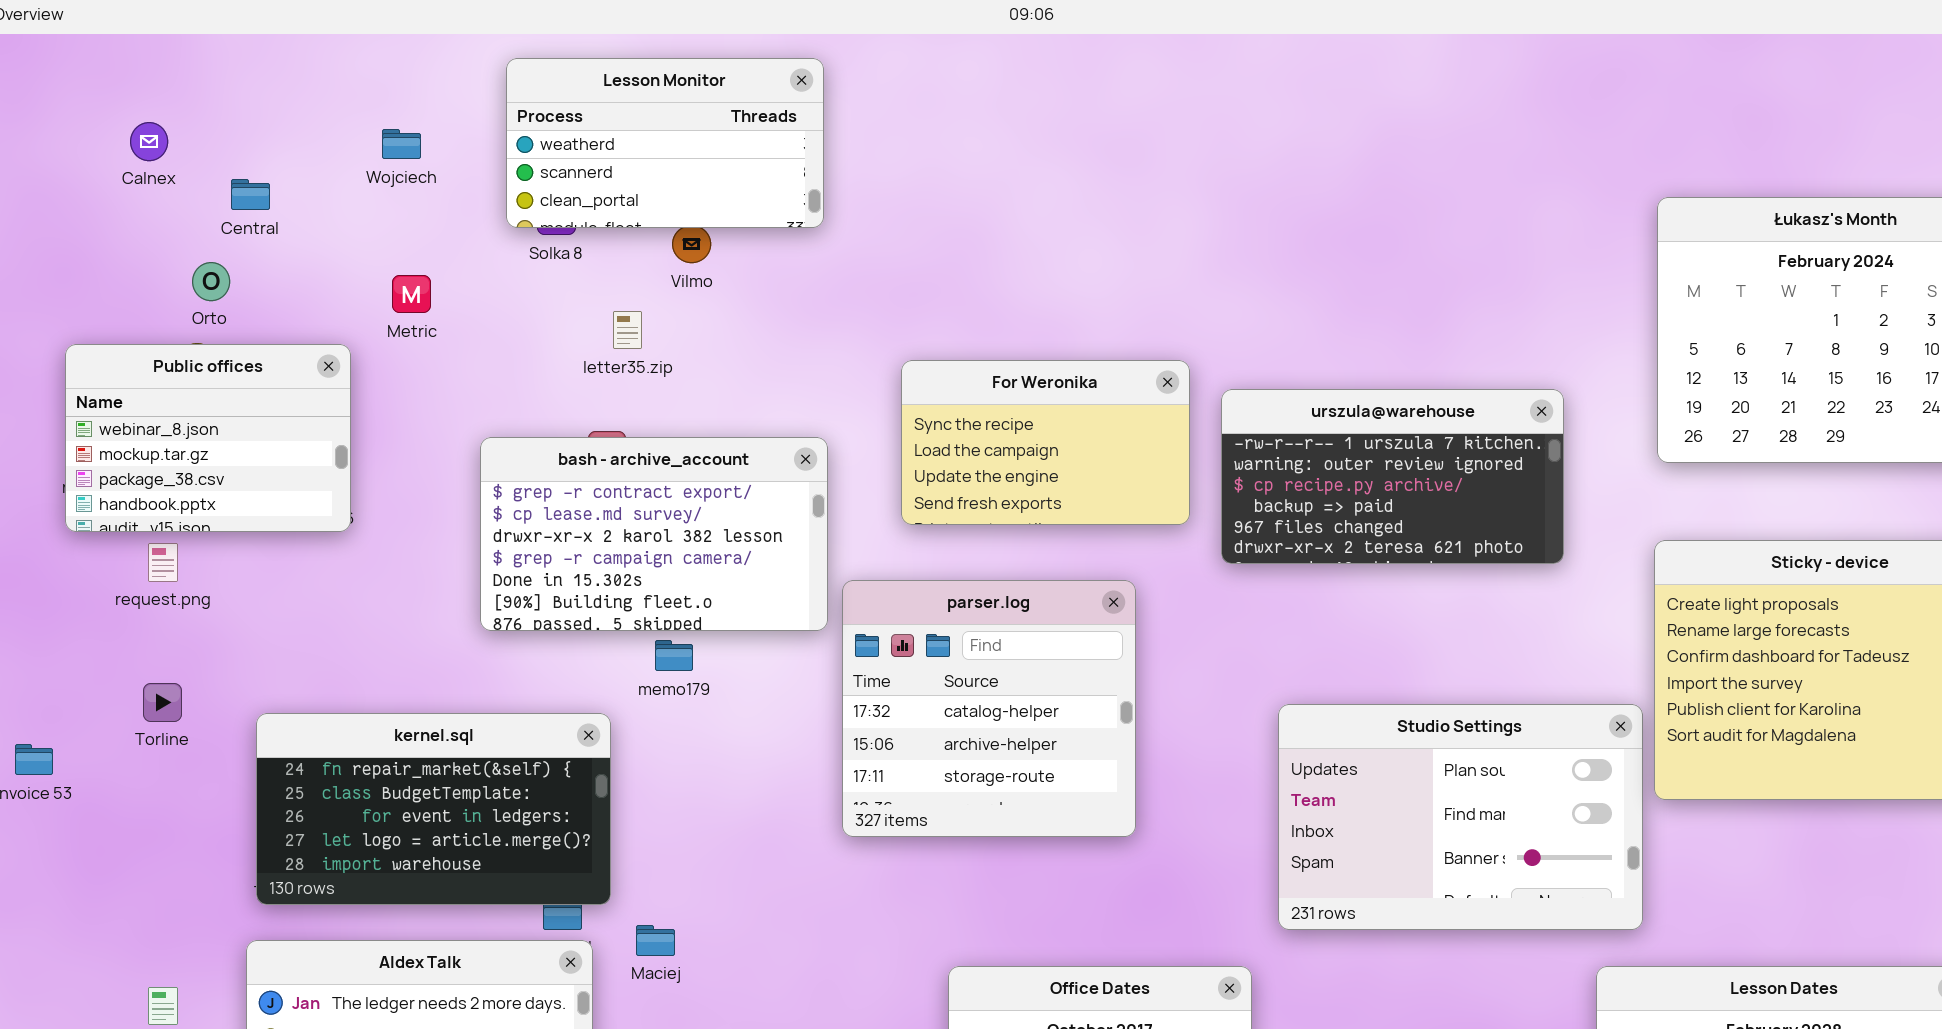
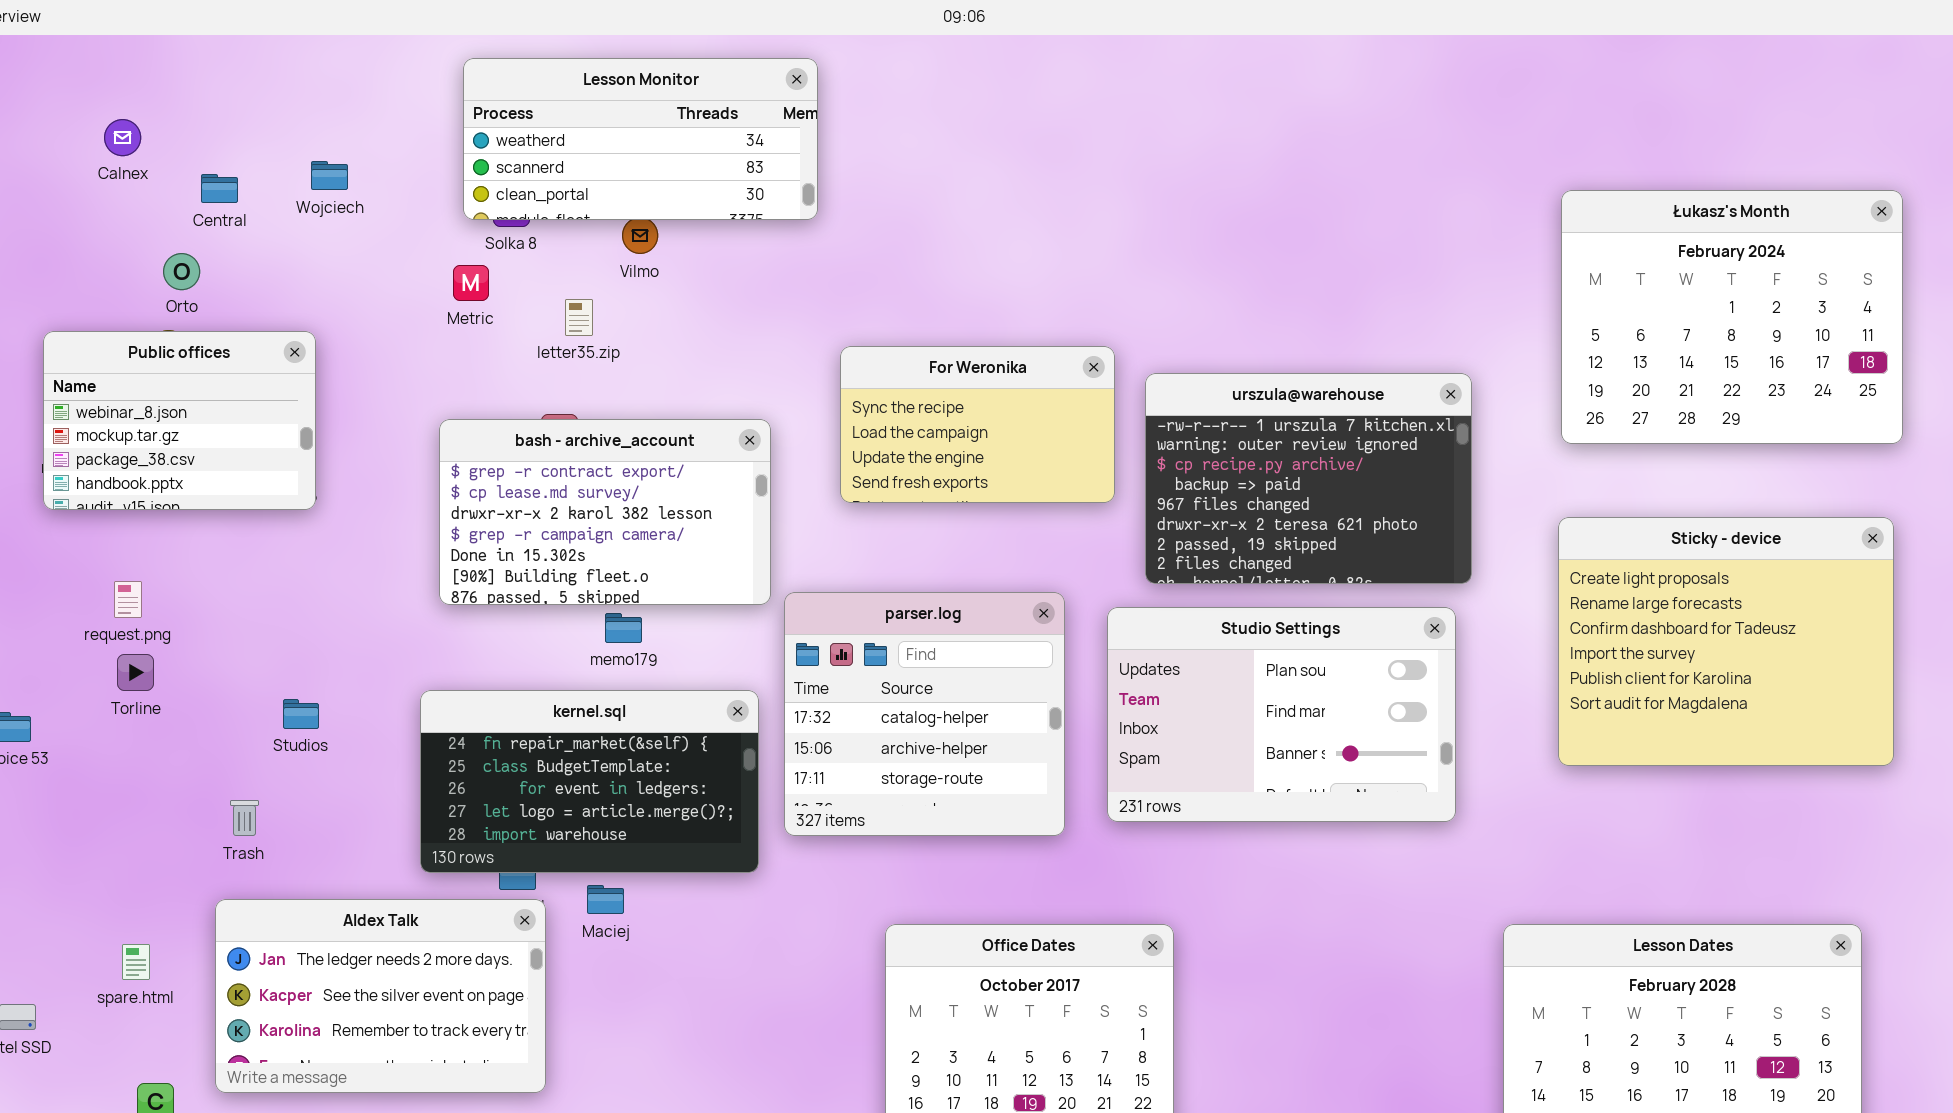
Lesson Monitor: [506,58,824,228] -> [463,58,818,220], resized
Wojciech: [382,129,421,159] -> [311,161,348,190], moved
Metric: [392,275,431,313] -> [453,265,489,301], moved
urszula@warehouse: [1221,389,1564,564] -> [1145,373,1472,584], resized
request.png: [148,543,178,582] -> [114,581,142,618], moved
parser.log: [842,580,1136,837] -> [784,592,1065,836], moved
Studio Settings: [1278,704,1643,930] -> [1107,607,1456,822], moved
kernel.sql: [256,713,611,905] -> [420,690,759,873], moved

